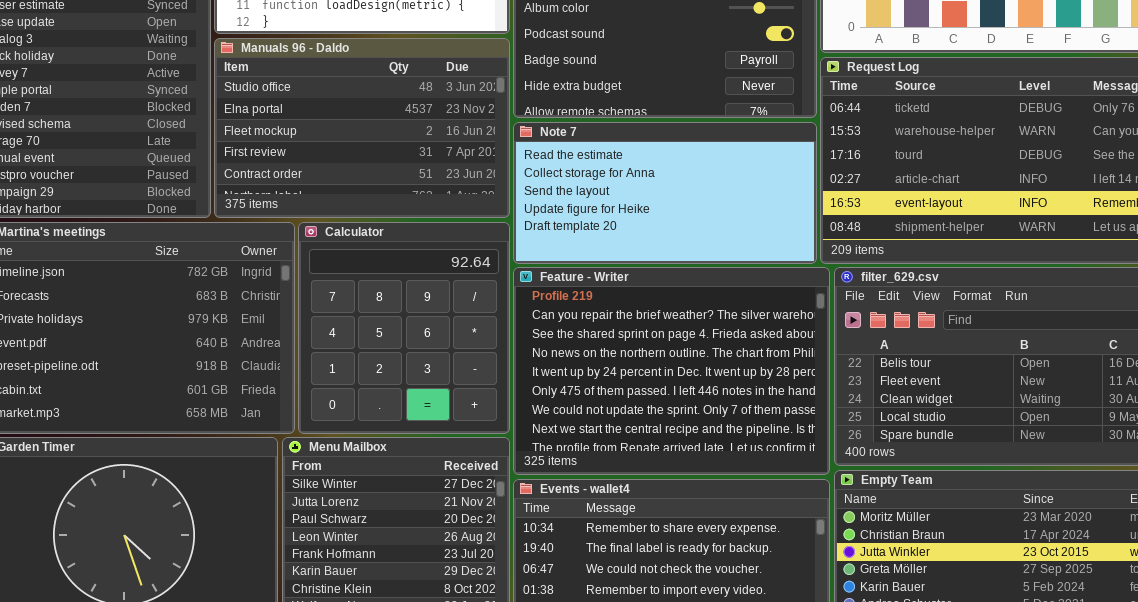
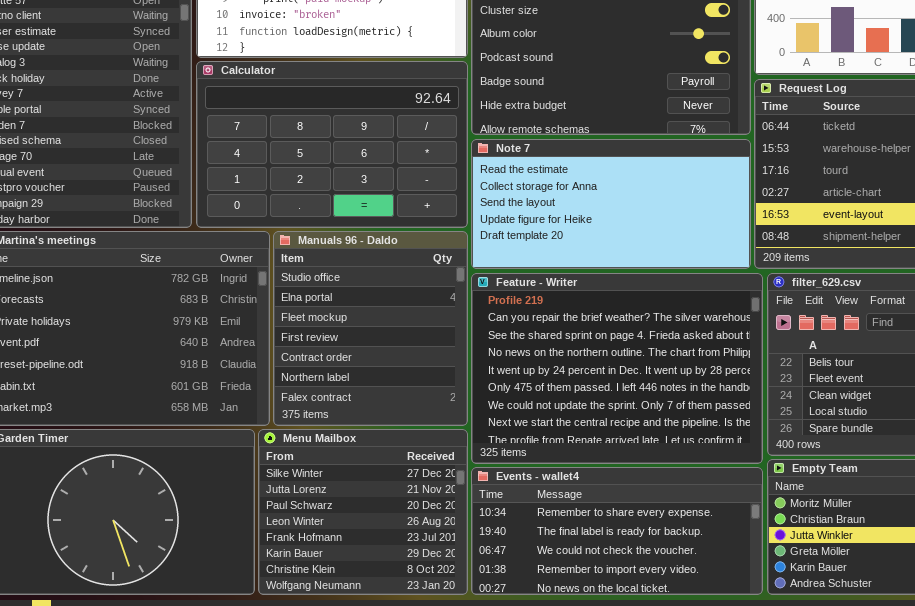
Manuals 96 - Daldo: [214,38,510,218] -> [273,231,468,426], moved, resized
Calculator: [298,222,510,434] -> [196,61,468,228], moved, resized

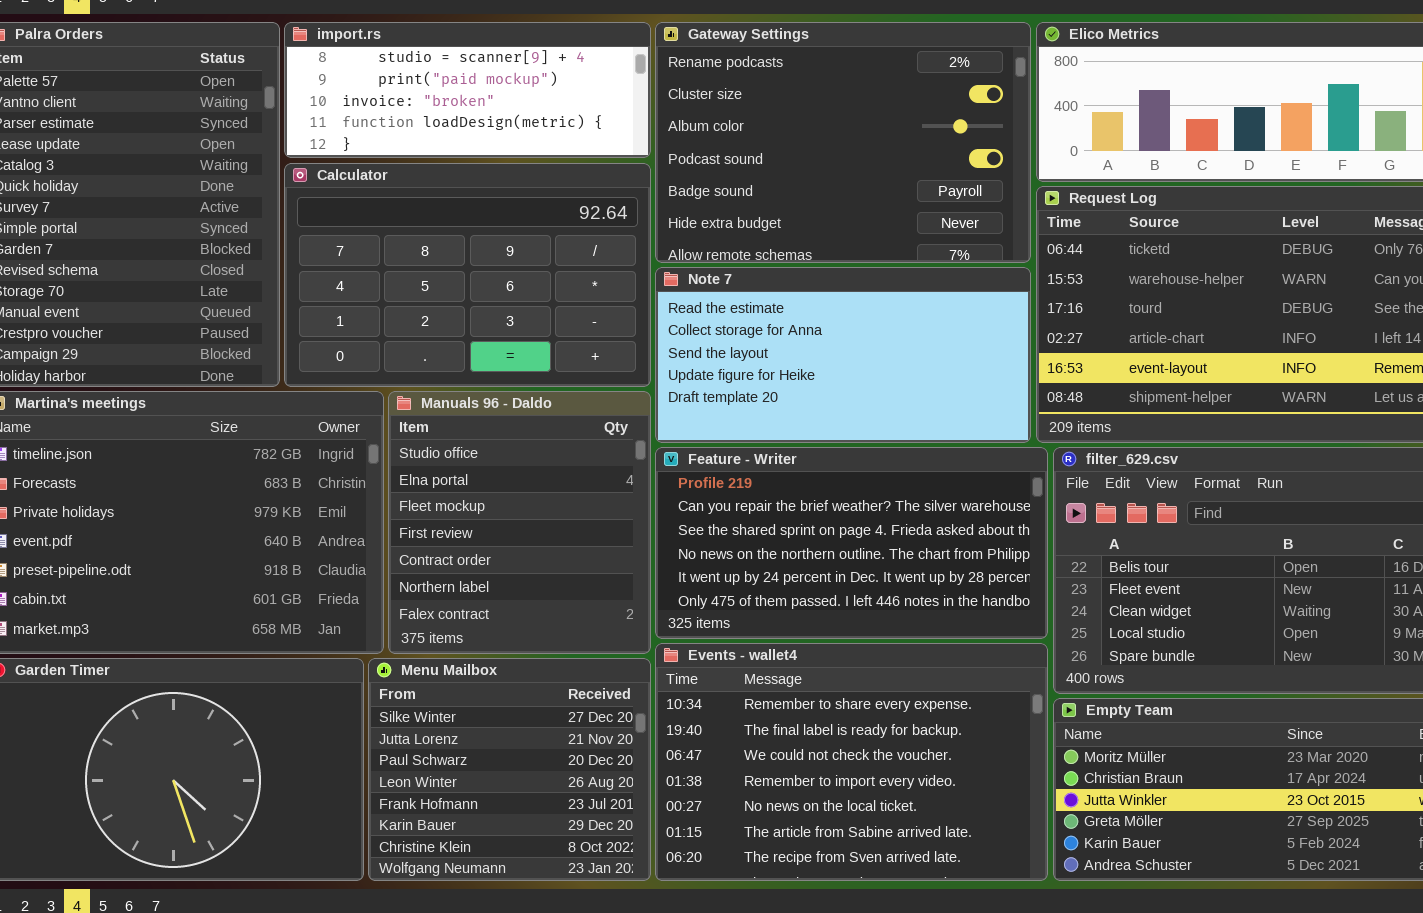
Feature - Writer: [471,273,763,464] -> [655,447,1048,639], resized
Events - wallet4: [471,467,763,595] -> [655,643,1048,881], resized

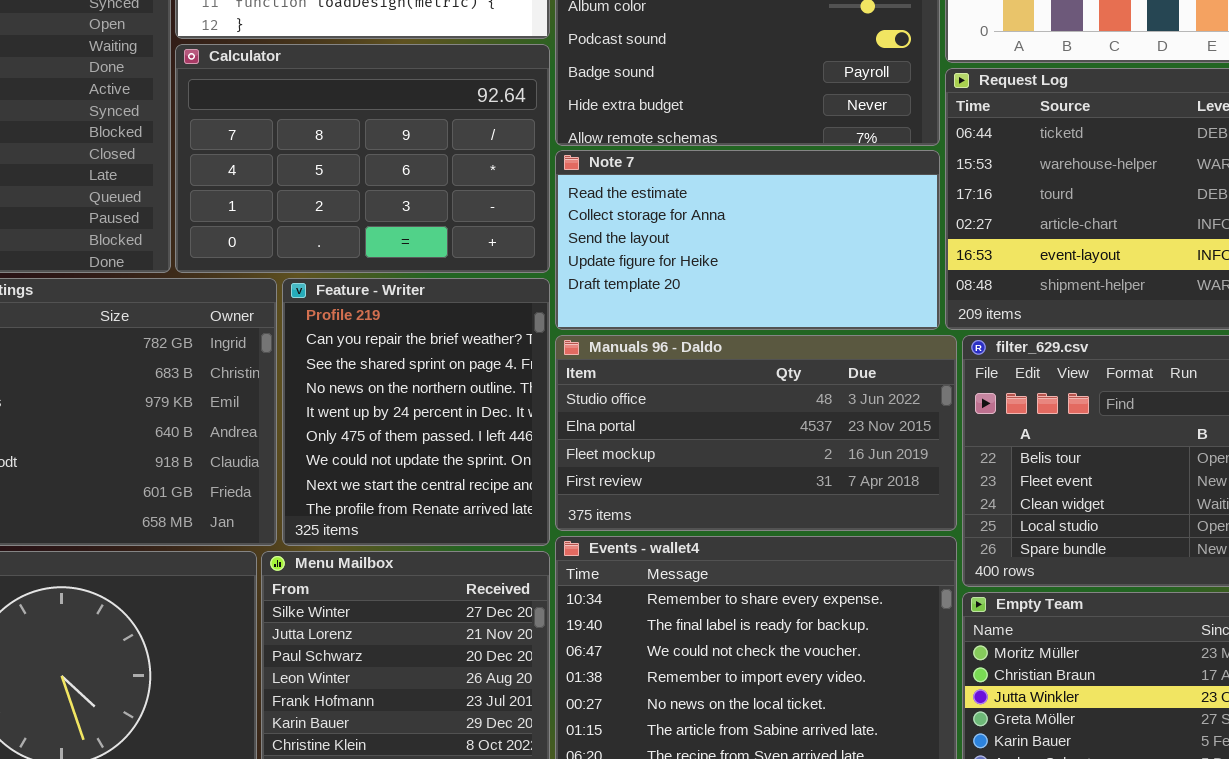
Manuals 96 - Daldo: [388,391,651,654] -> [555,335,957,531], moved, resized
Feature - Writer: [655,447,1048,639] -> [282,278,550,546], moved, resized

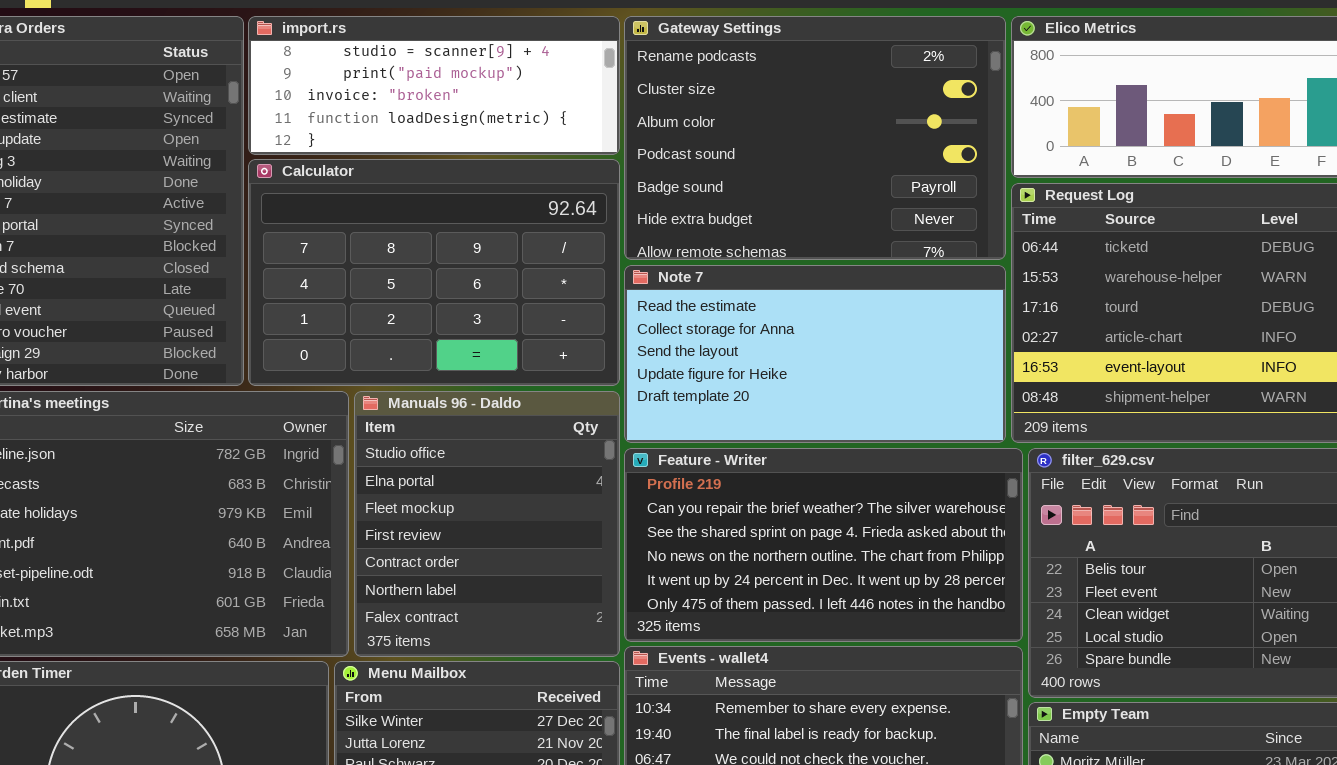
Feature - Writer: [282,278,550,546] -> [624,448,1023,642], moved, resized
Manuals 96 - Daldo: [555,335,957,531] -> [354,391,620,657], moved, resized

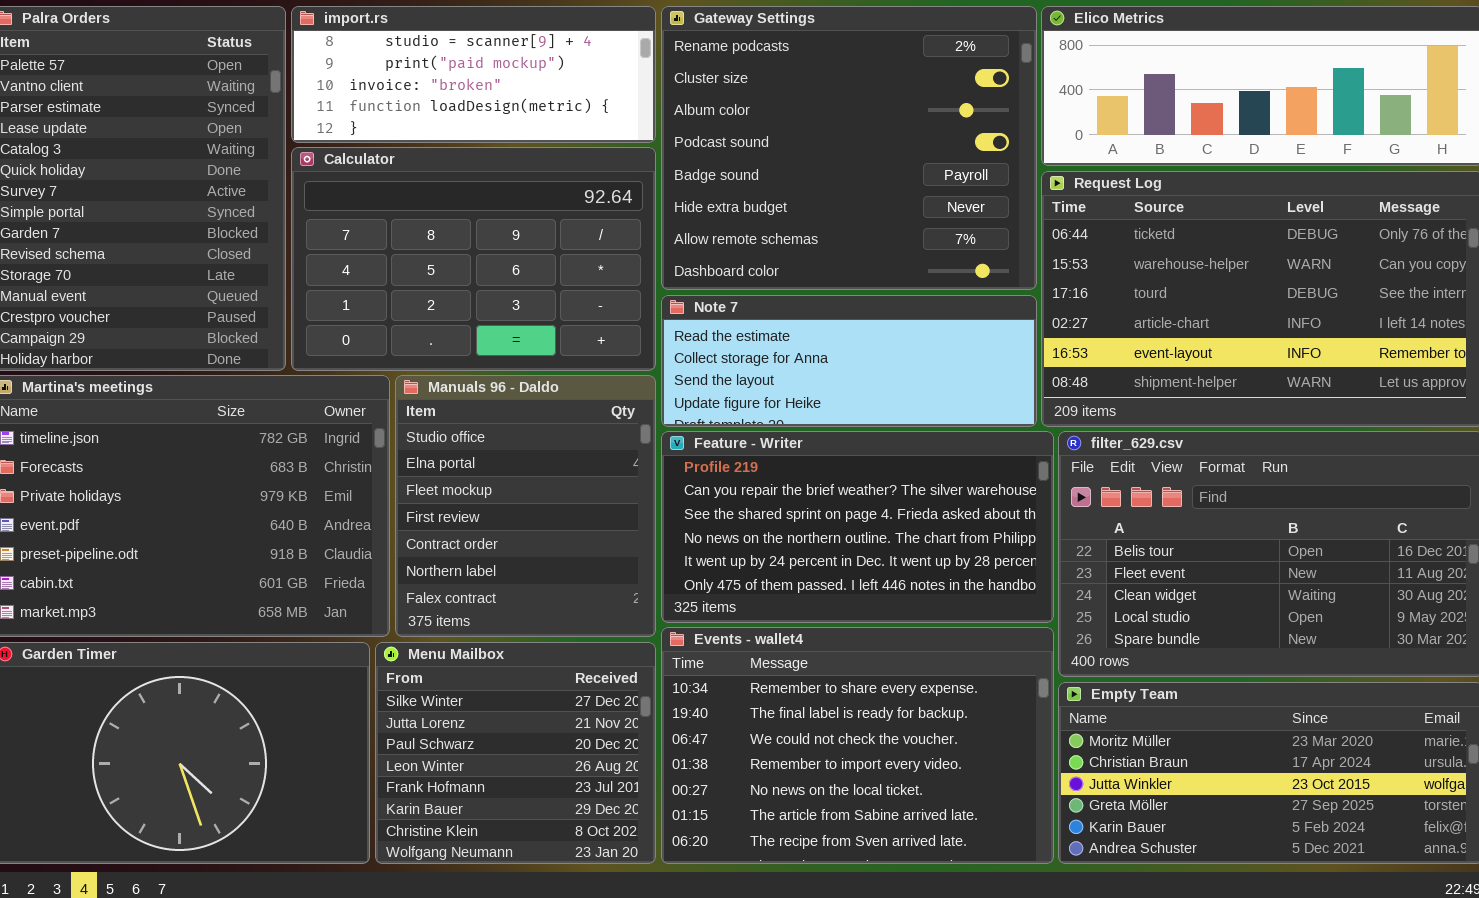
Gateway Settings: [624,16,1006,260] -> [661,6,1037,290], resized
Note 7: [624,265,1006,443] -> [661,295,1037,427], resized

